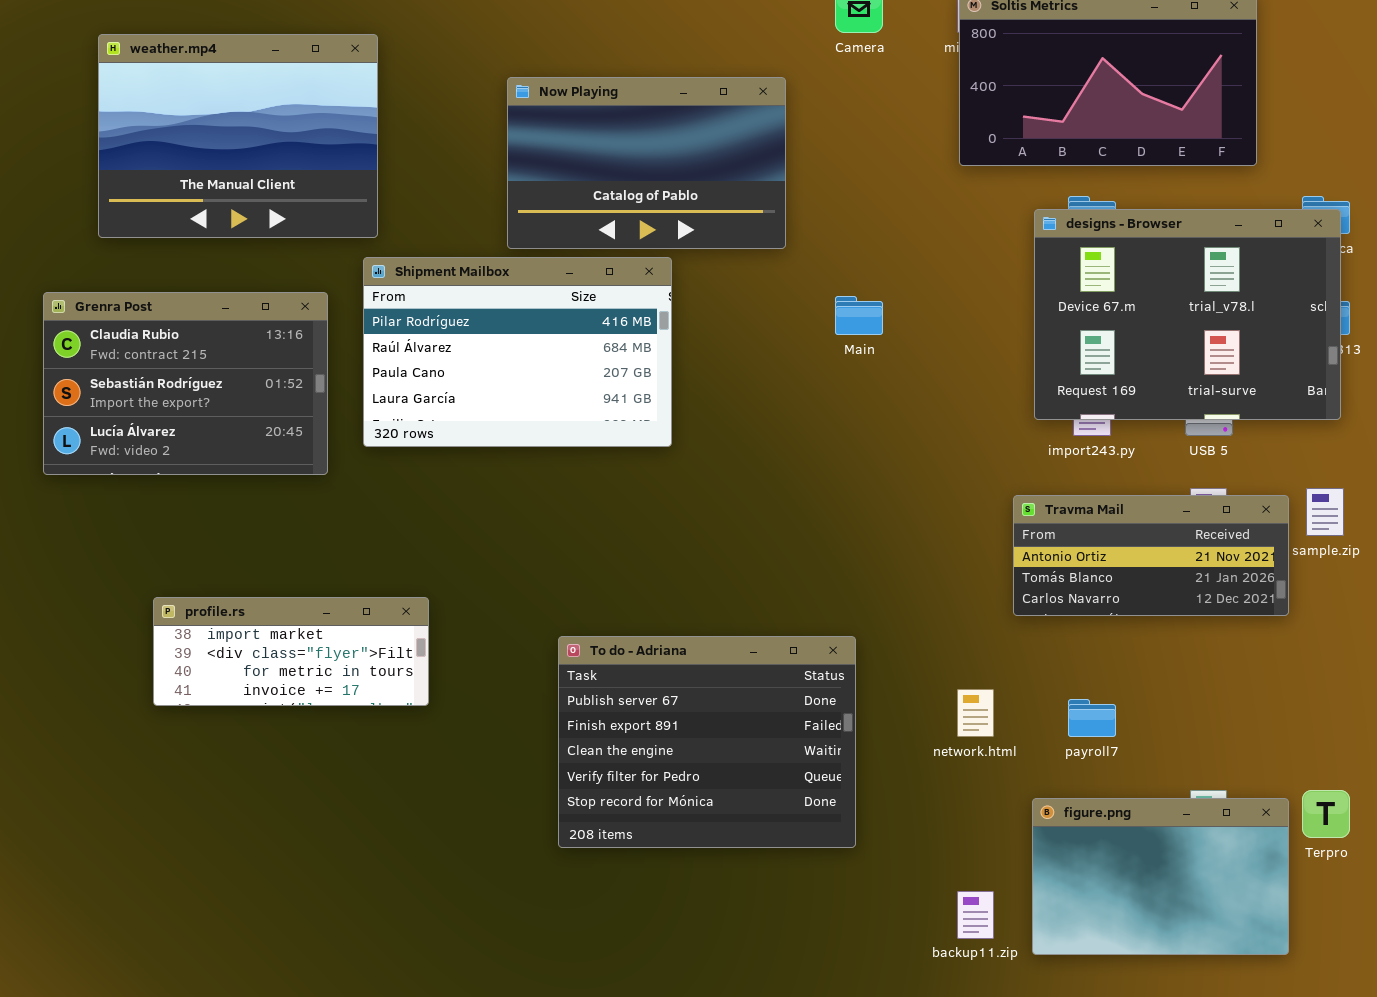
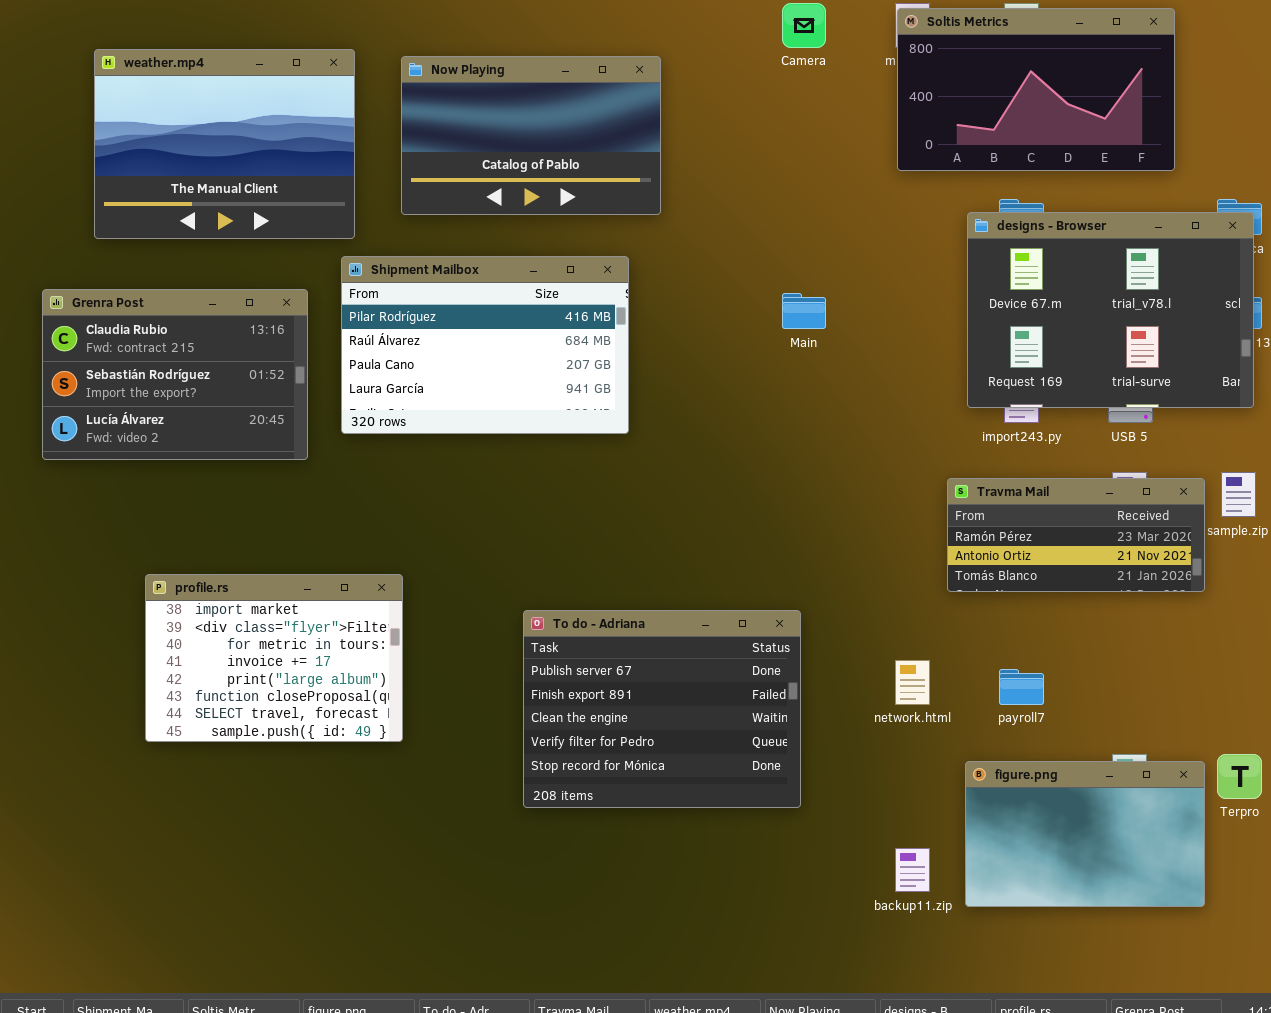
Now Playing: [507,77,786,249] -> [401,56,661,215], moved
Travma Mail: [1013,495,1289,616] -> [947,478,1205,592], scrolled up 1 row
profile.rs: [153,597,429,706] -> [145,574,403,742], resized

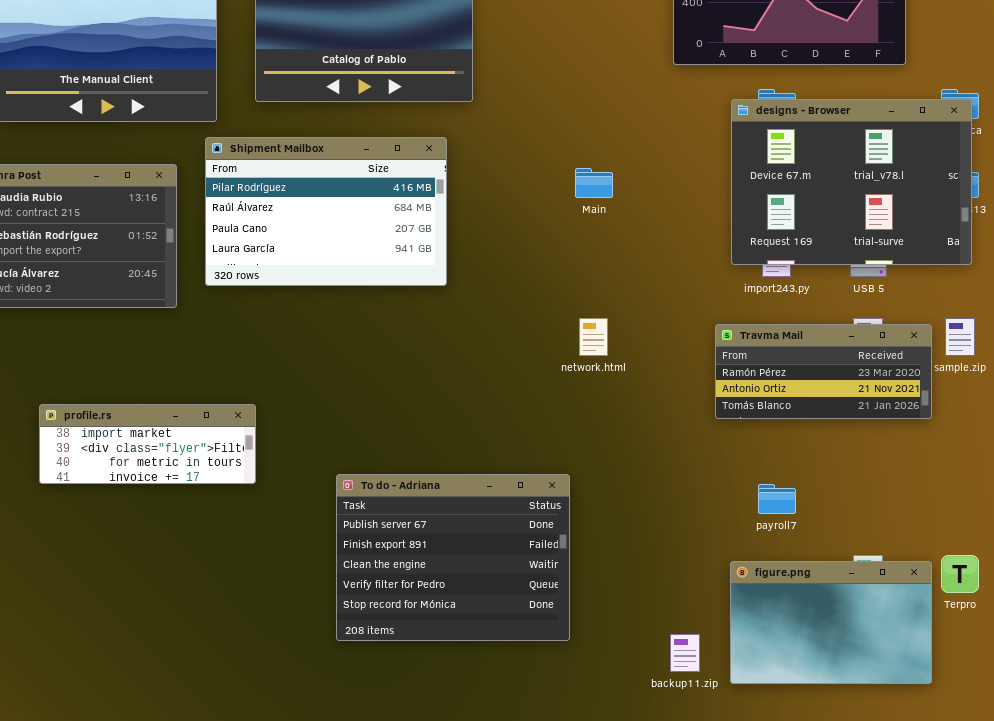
profile.rs: [145,574,403,742] -> [39,404,256,484], resized
To do - Adriana: [523,610,801,808] -> [336,474,570,641], moved
network.html: [895,660,930,705] -> [579,318,608,356], moved

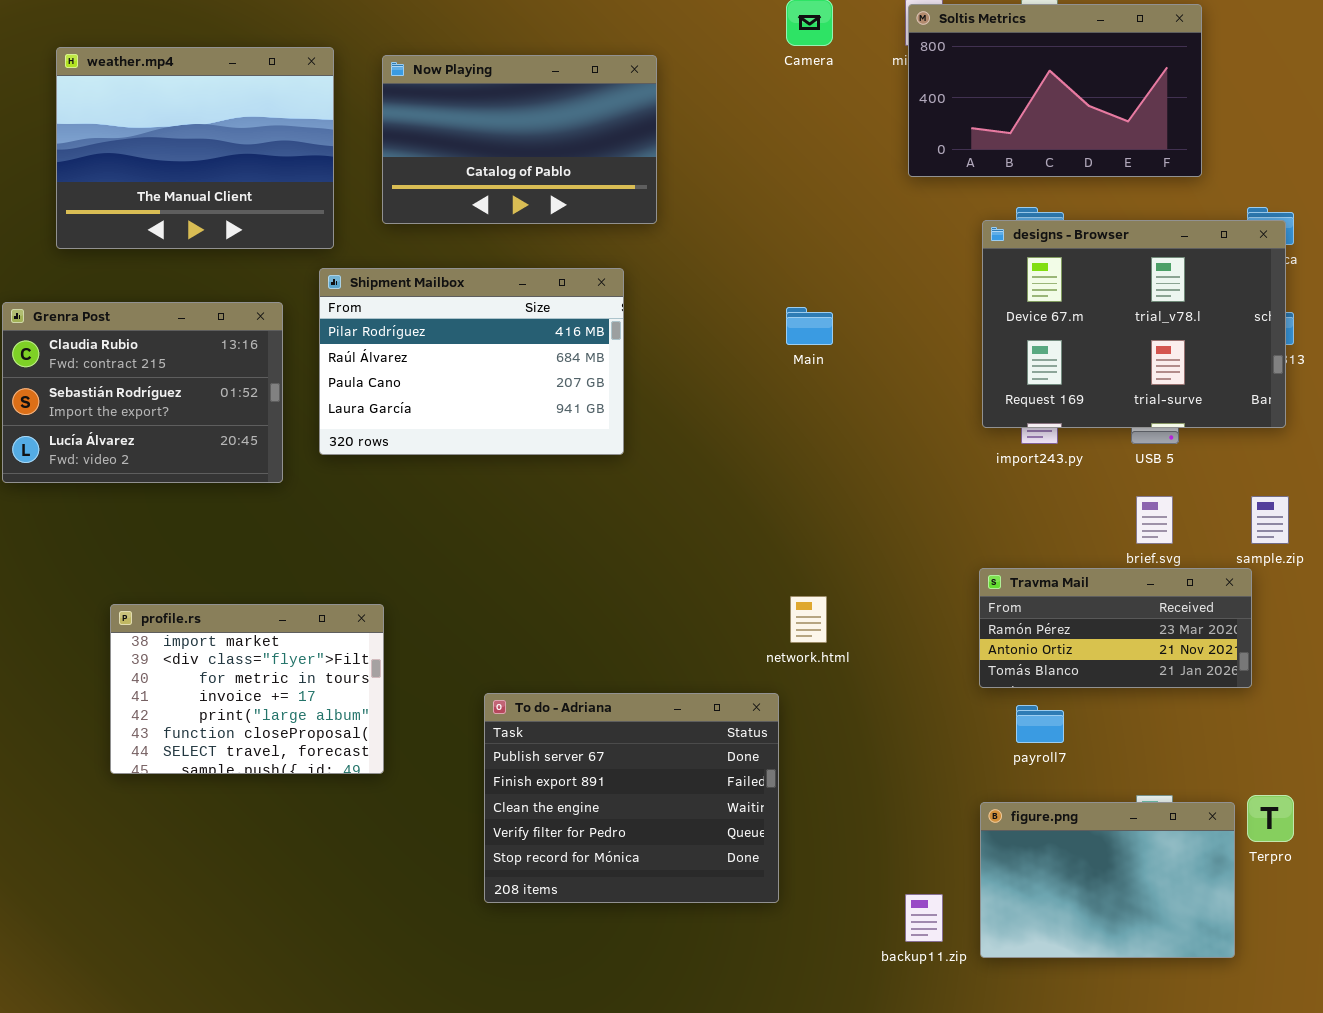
network.html: [579,318,608,356] -> [790,596,827,643], moved
Travma Mail: [715,324,932,419] -> [979,568,1252,688], moved
profile.rs: [39,404,256,484] -> [110,604,384,774], resized

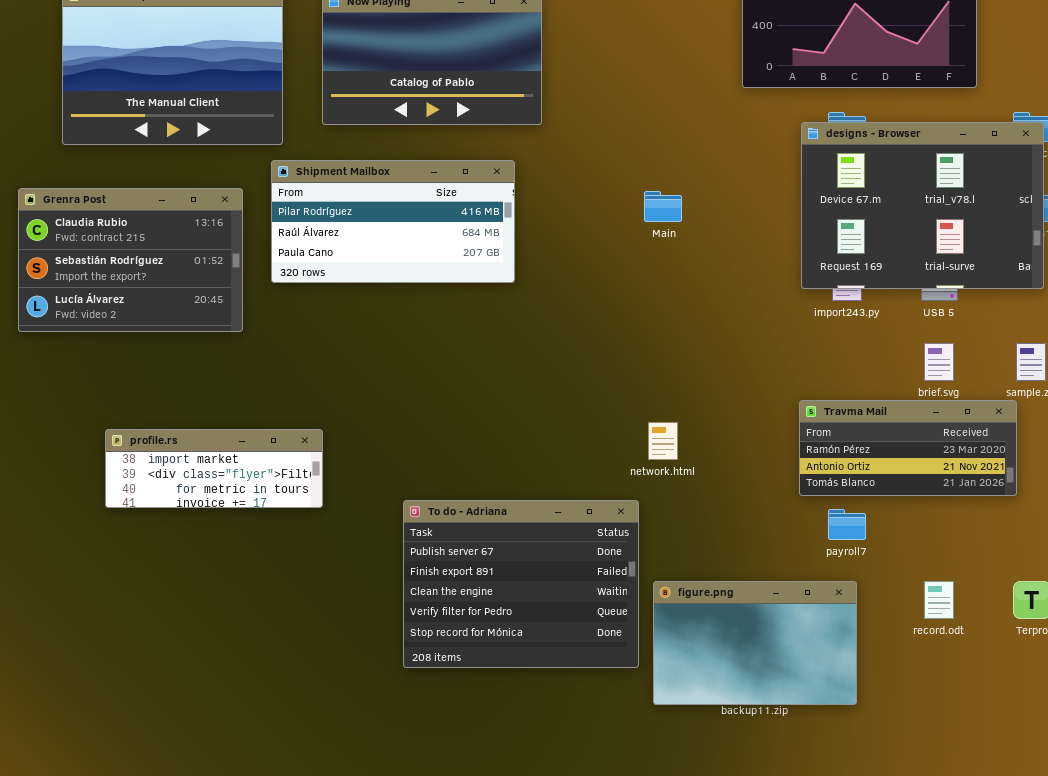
Shipment Mailbox: [319,268,624,455] -> [271,160,515,283], resized
profile.rs: [110,604,384,774] -> [105,429,323,508], resized
figure.png: [980,802,1235,958] -> [653,581,857,705], moved

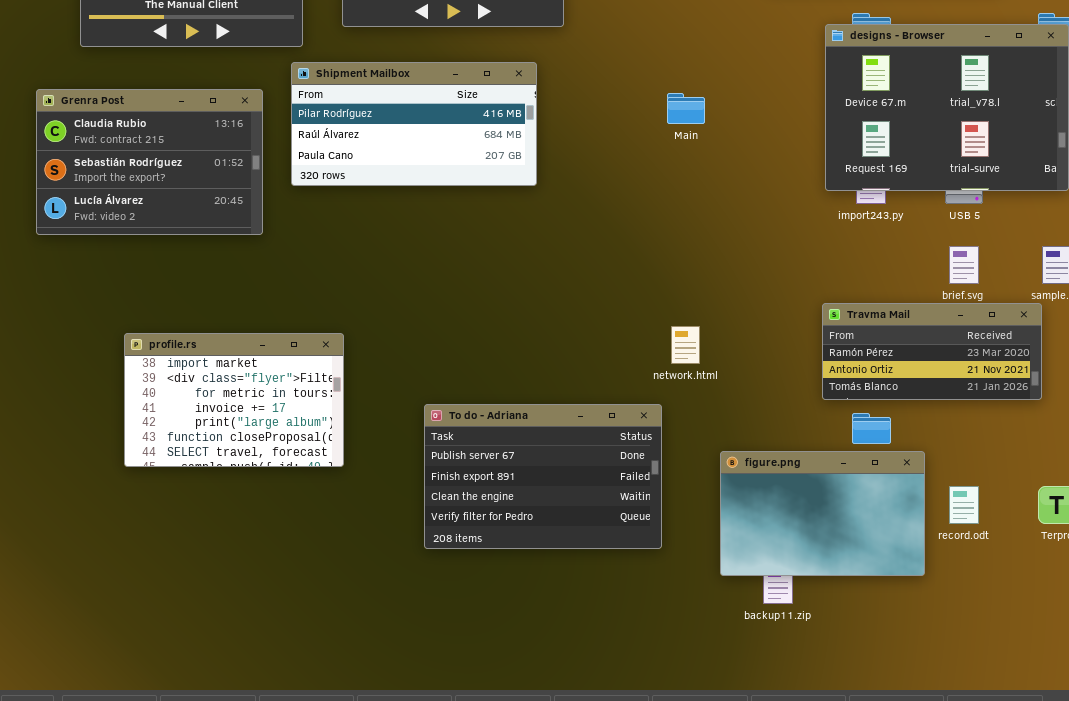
profile.rs: [105,429,323,508] -> [124,333,344,467], resized
To do - Adriana: [403,500,639,668] -> [424,404,662,549], resized
figure.png: [653,581,857,705] -> [720,451,925,576], moved

